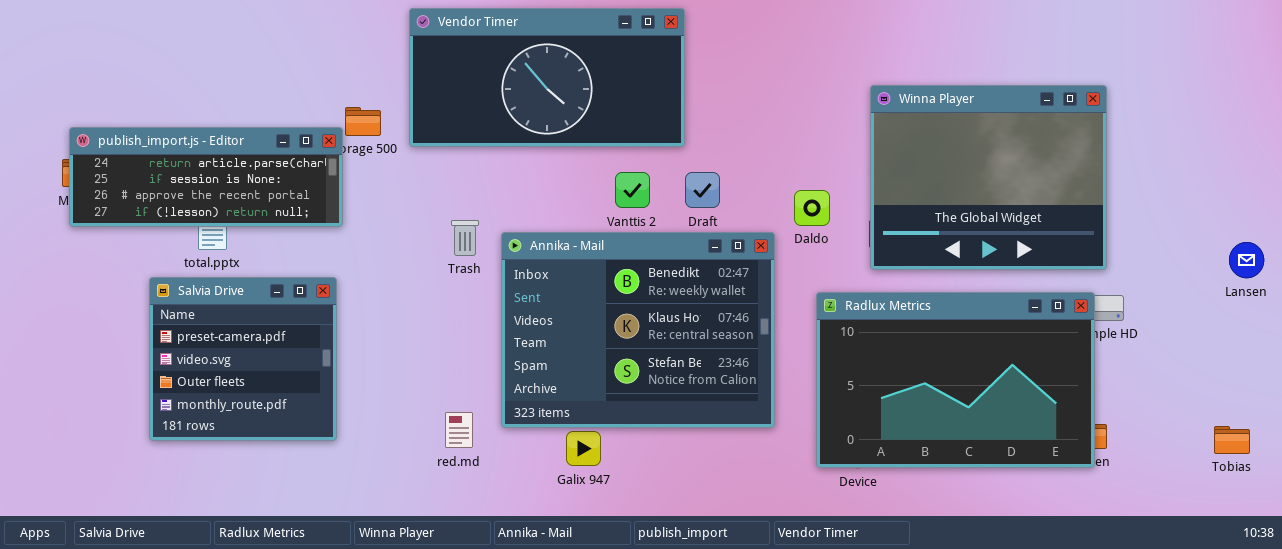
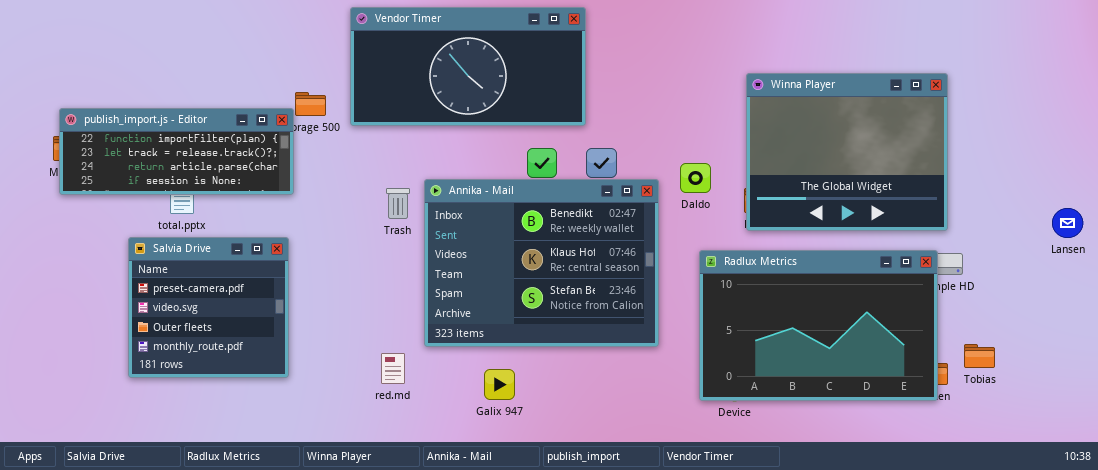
publish_import.js - Editor: [69,127,343,227] -> [59,108,294,195], scrolled up 2 rows
Annika - Mail: [501,232,775,428] -> [424,179,659,347], moved
Tobias: [1214,426,1250,454] -> [964,344,995,368], moved

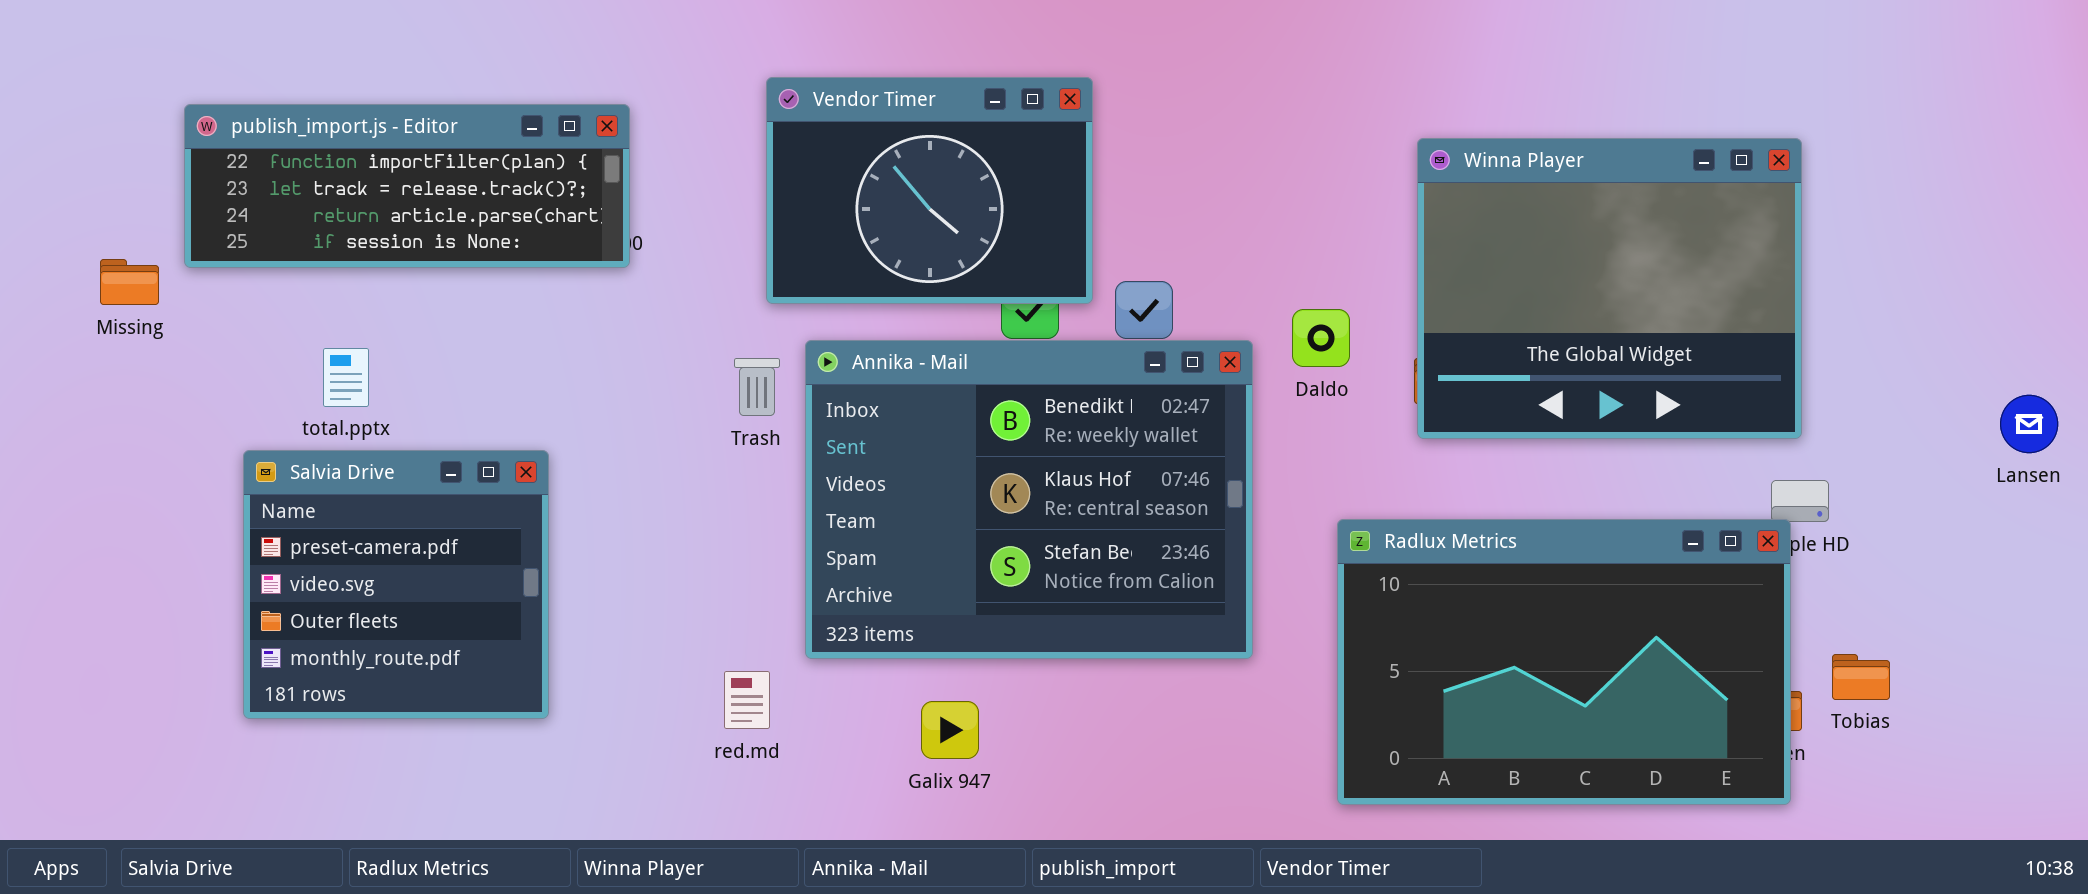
Vendor Timer: [350,7,586,126] -> [766,77,1093,304], moved, resized
publish_import.js - Editor: [59,108,294,195] -> [184,104,630,268], moved
Radlux Metrics: [699,250,938,401] -> [1337,519,1791,805], moved

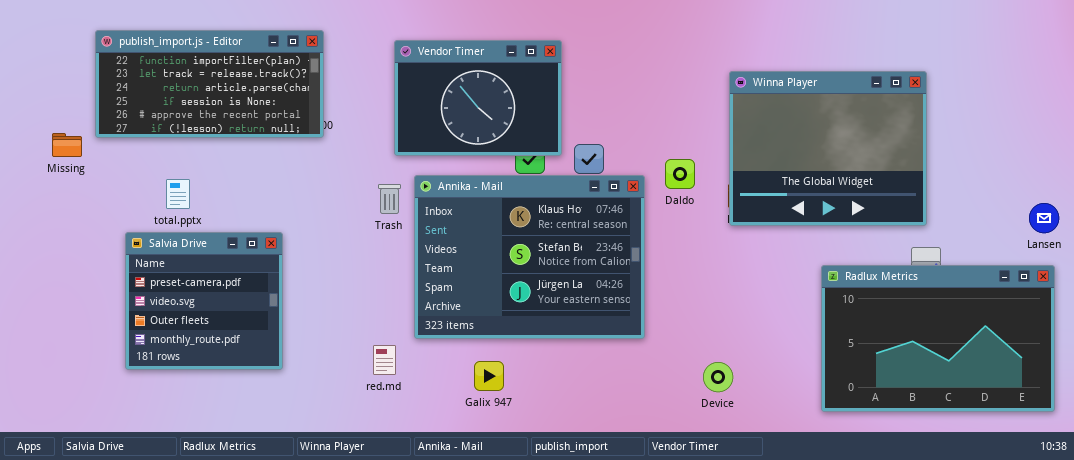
publish_import.js - Editor: [184,104,630,268] -> [95,30,324,138], resized
Annika - Mail: [805,340,1253,659] -> [414,175,645,339], scrolled down 1 row
Radlux Metrics: [1337,519,1791,805] -> [821,265,1055,412], moved

